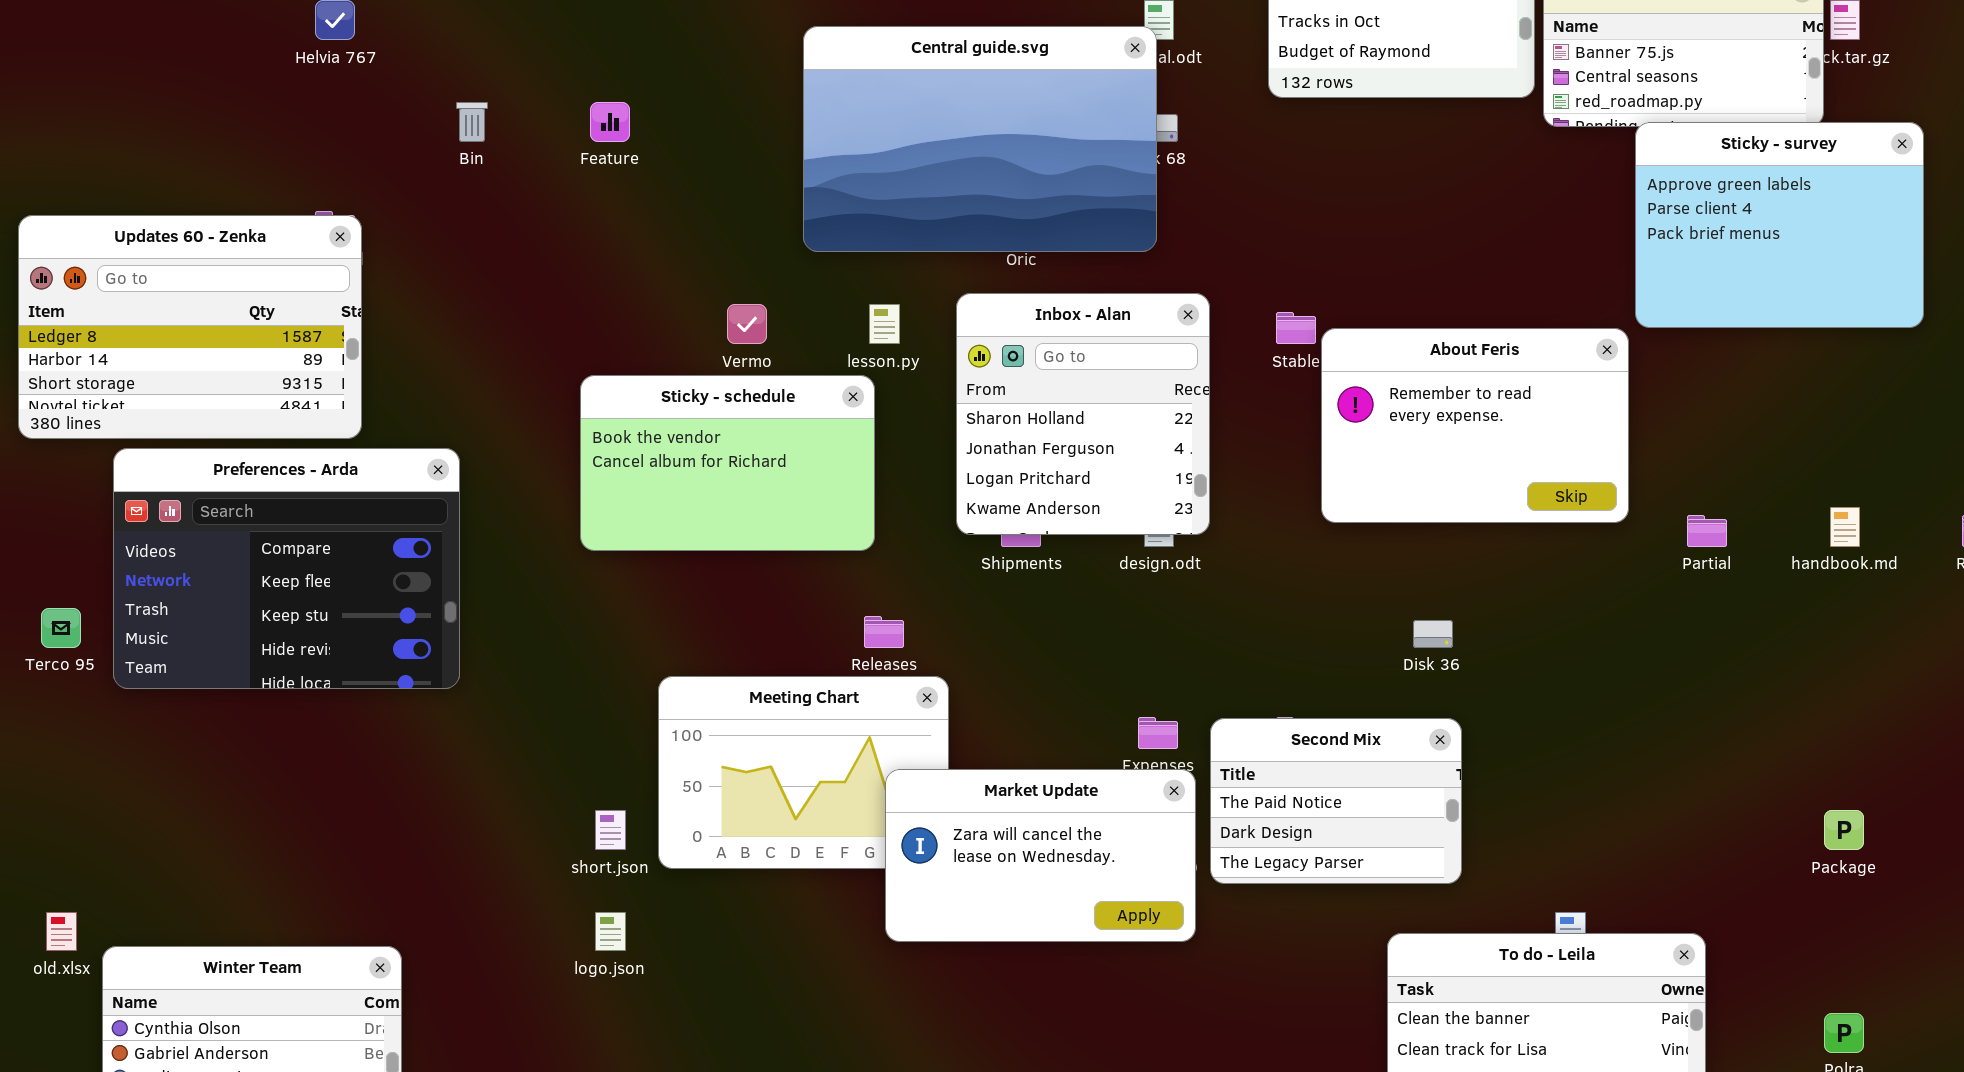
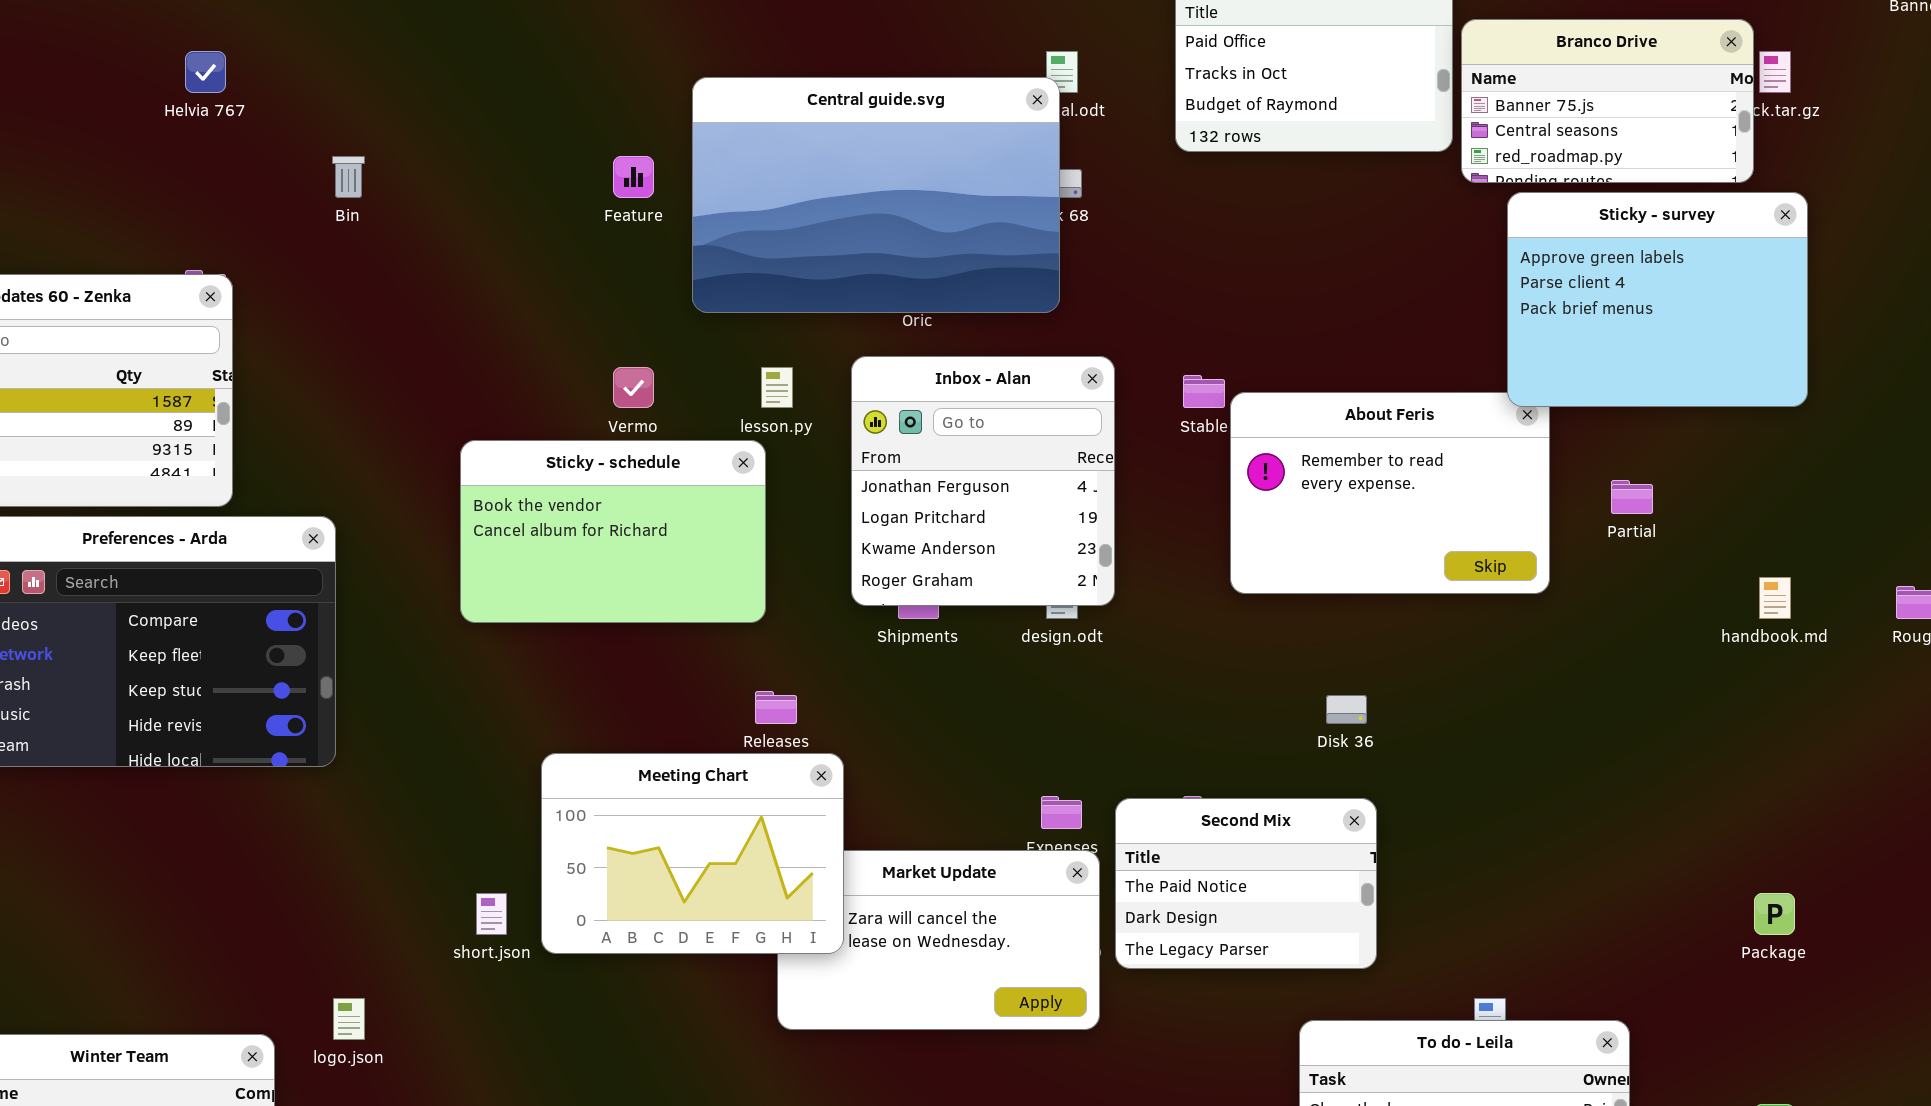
Feature: [590,102,630,142] -> [613,156,654,198], moved
Sticky - survey: [1635,122,1924,328] -> [1507,192,1808,407], moved
Inbox - Alan: [956,293,1210,535] -> [851,356,1115,606], scrolled down 1 row
Partial: [1687,515,1727,547] -> [1611,480,1653,514], moved
Meeting Chart: [658,676,949,869] -> [541,753,844,954], raised
logo.json: [595,912,626,951] -> [333,998,365,1040], moved

